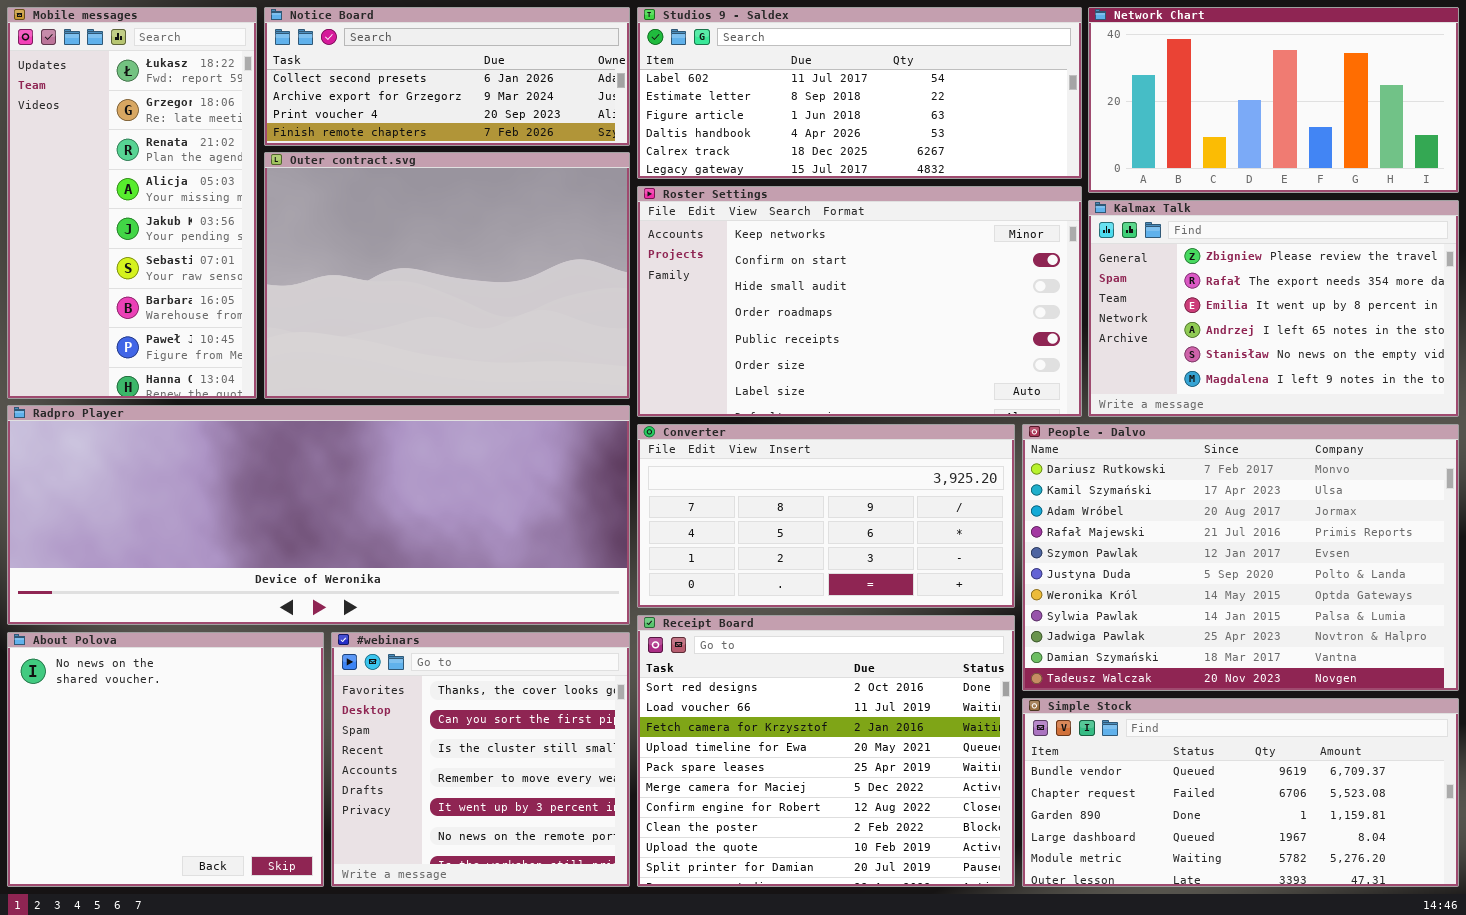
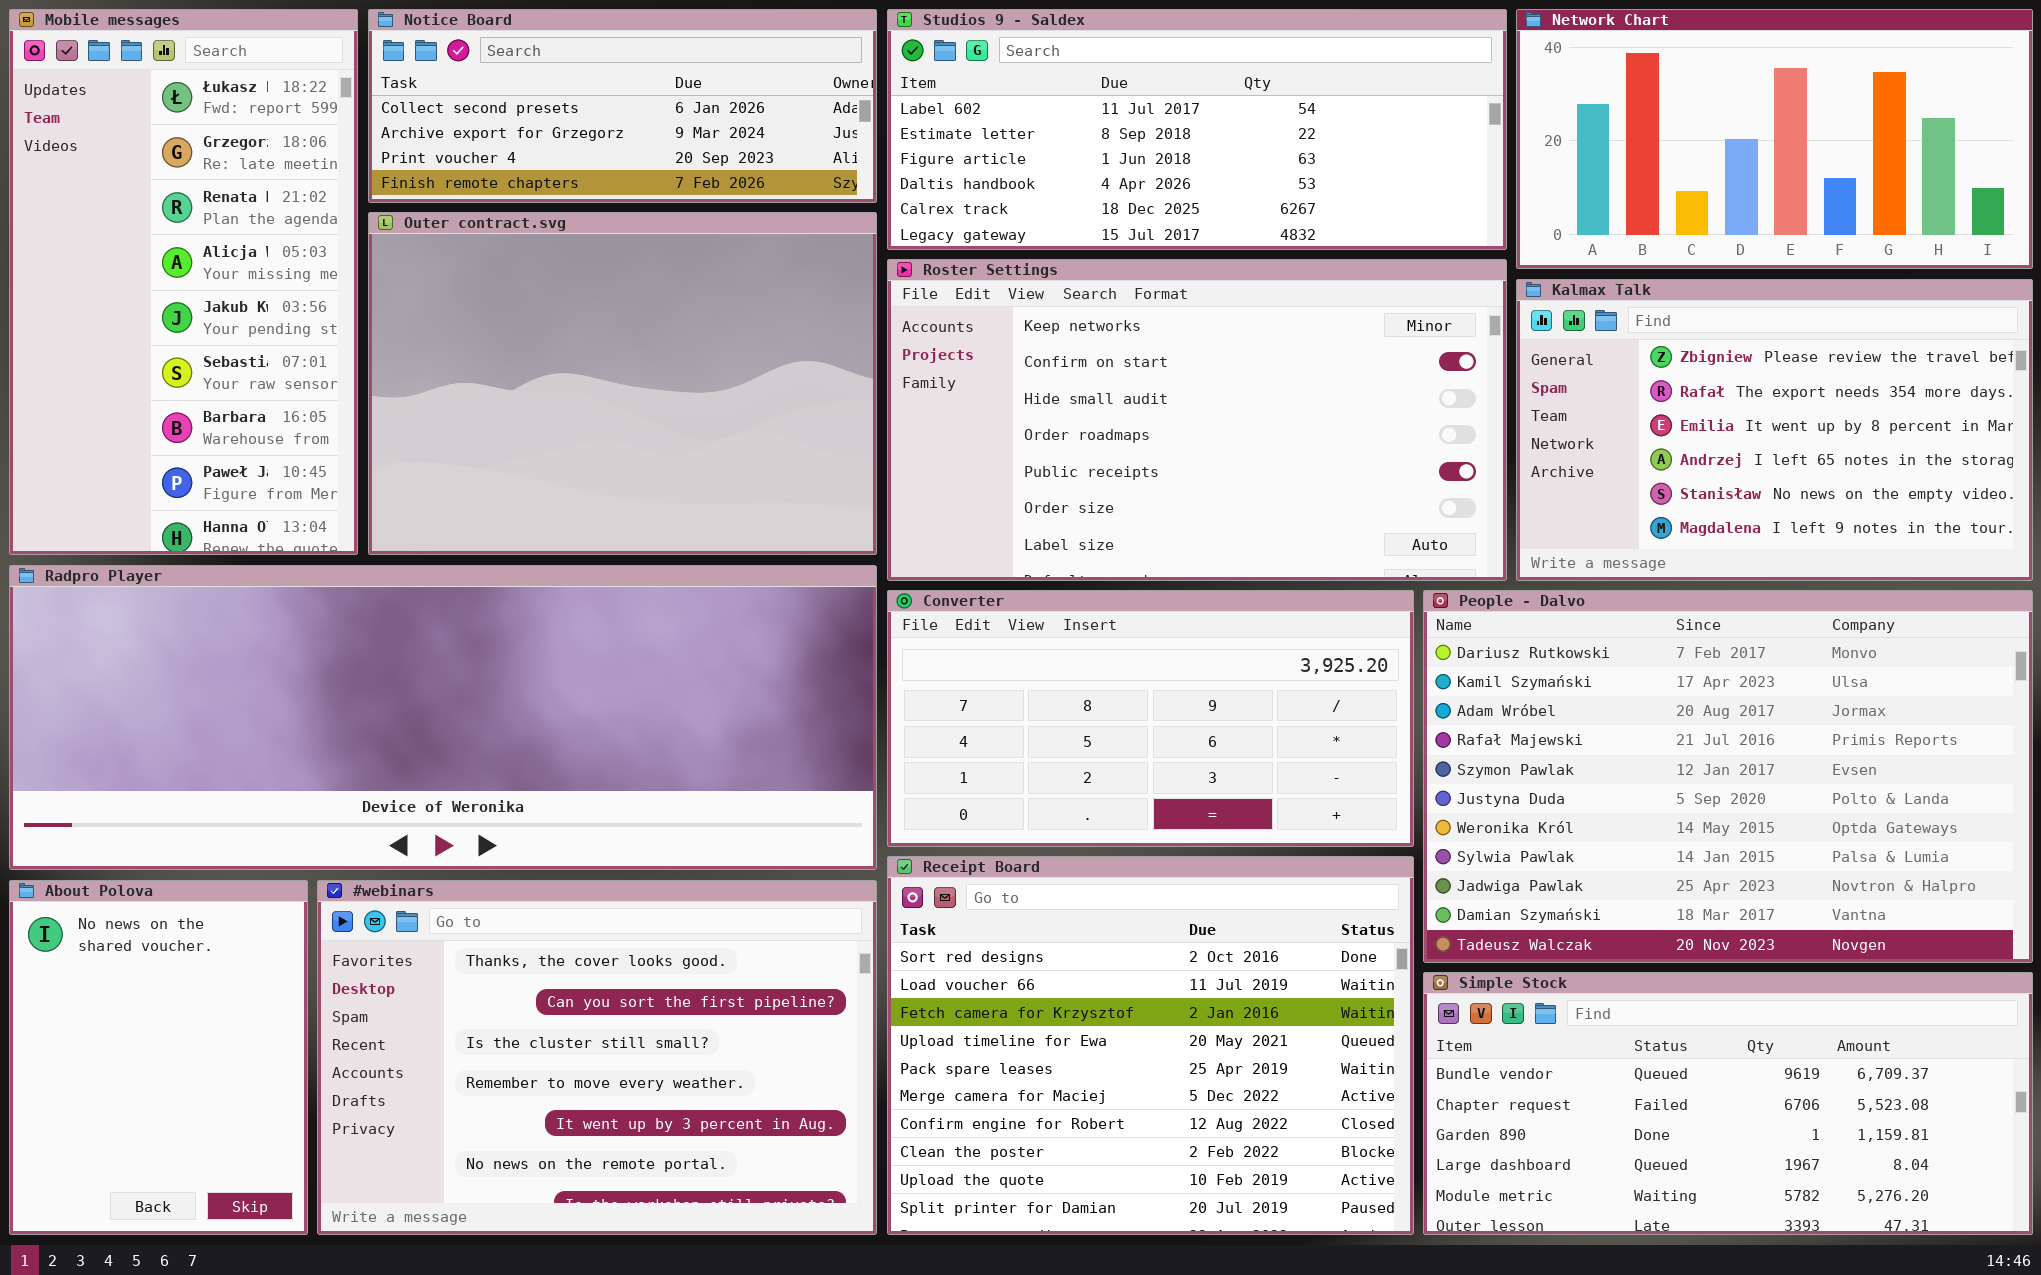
About Polova: [7,632,324,887] -> [9,880,308,1235], resized
#webinars: [331,632,630,887] -> [317,880,877,1235], resized

